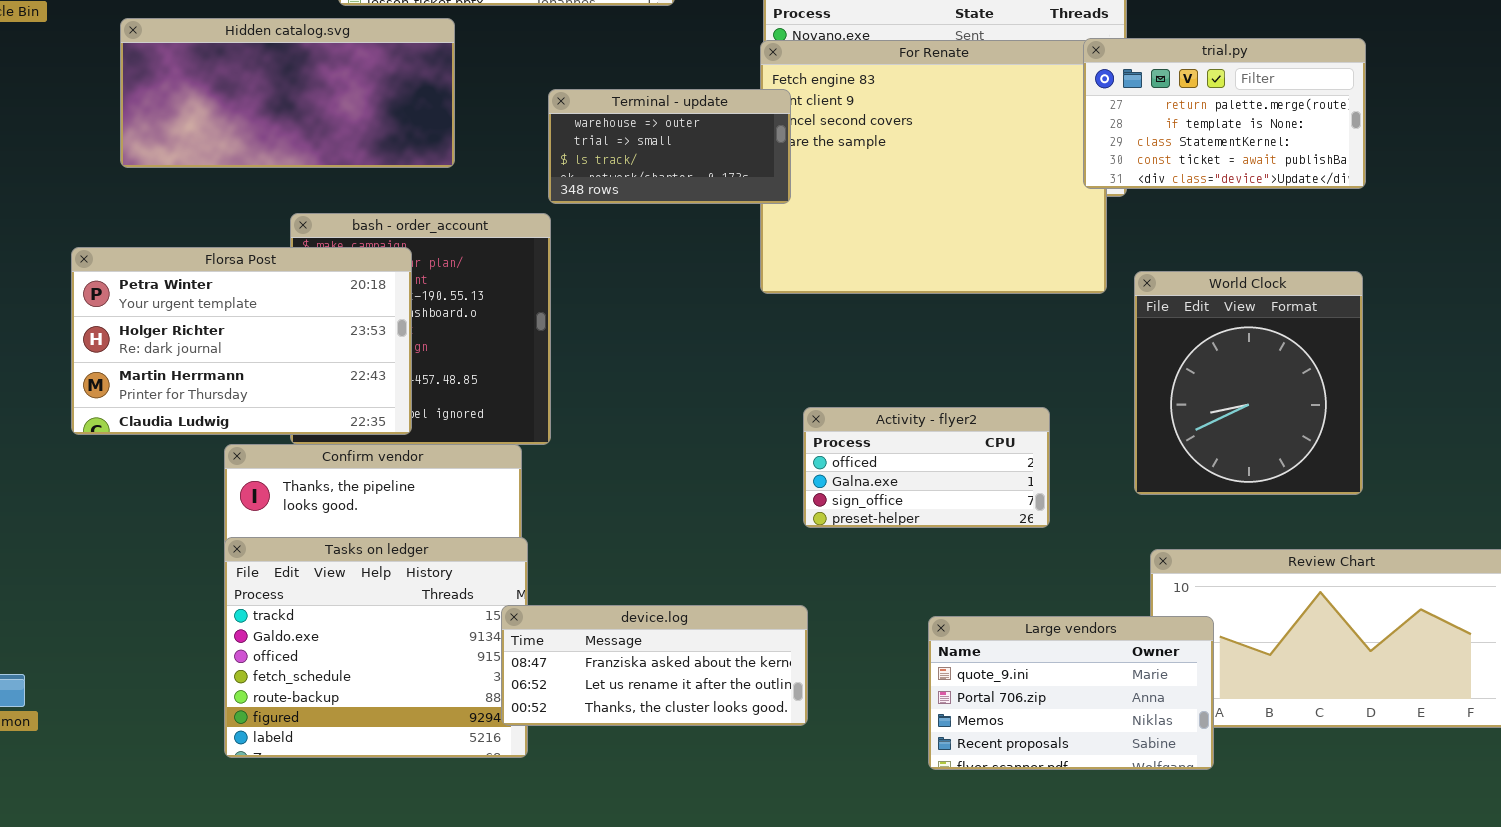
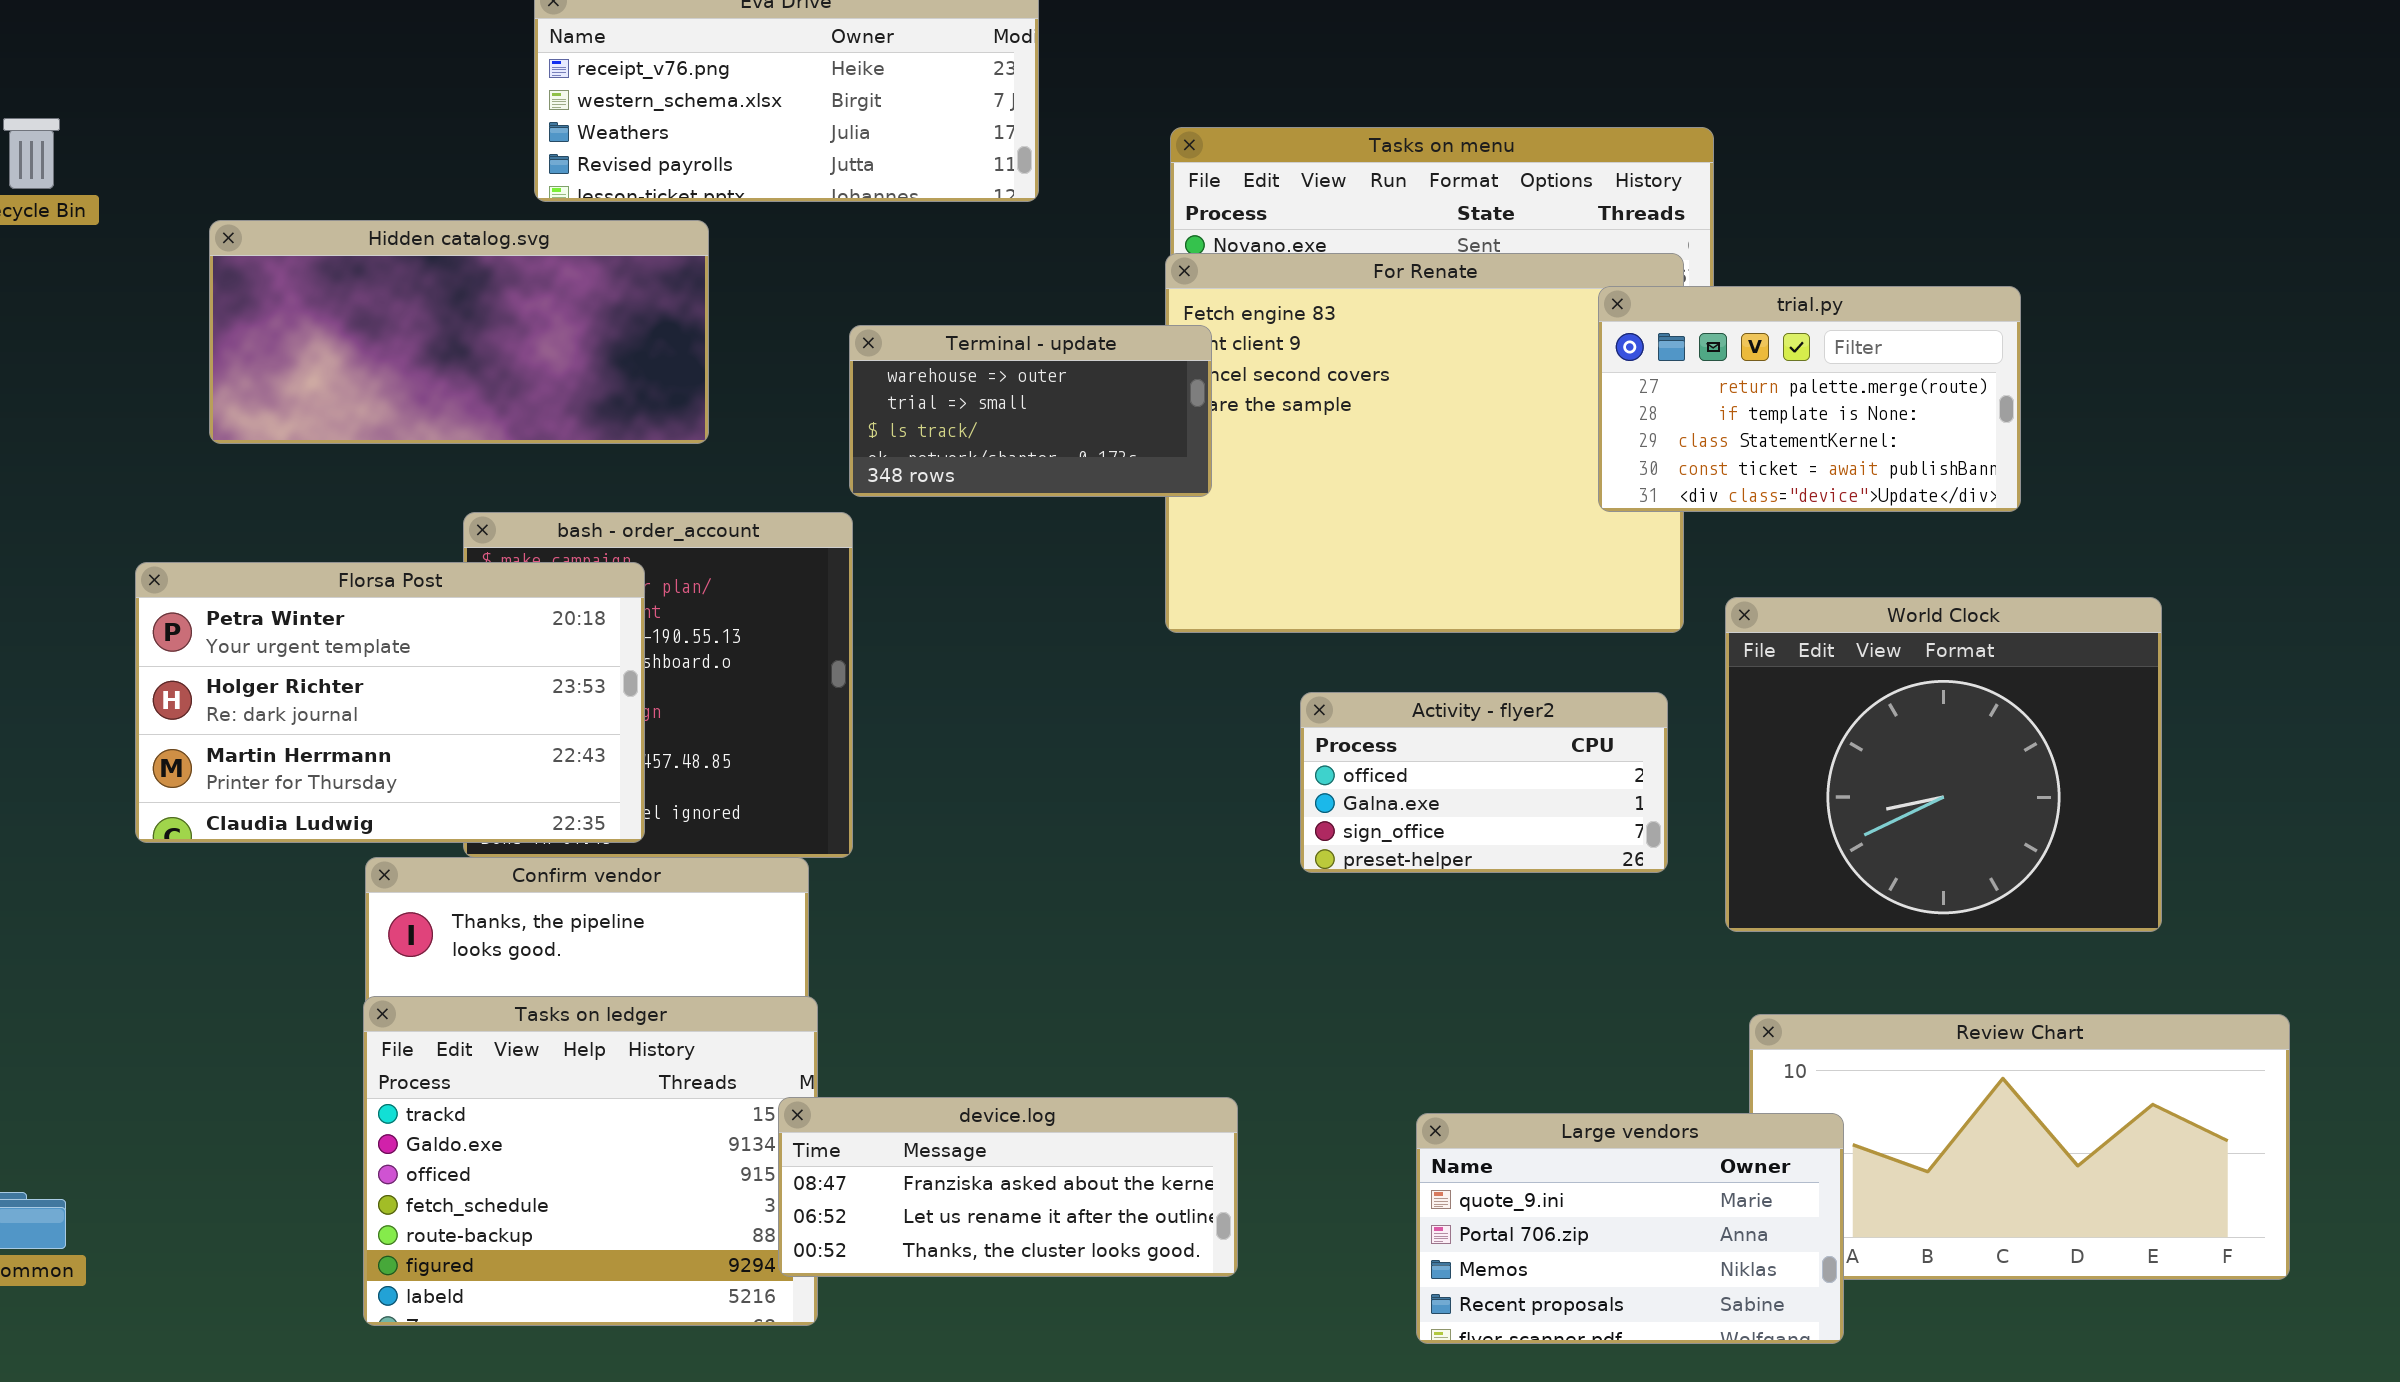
trial.py: [1083,38,1366,189] -> [1598,286,2021,512], moved
World Clock: [1134,271,1363,495] -> [1725,597,2162,932], resized
Activity - flyer2: [803,407,1050,528] -> [1300,692,1668,873], moved

